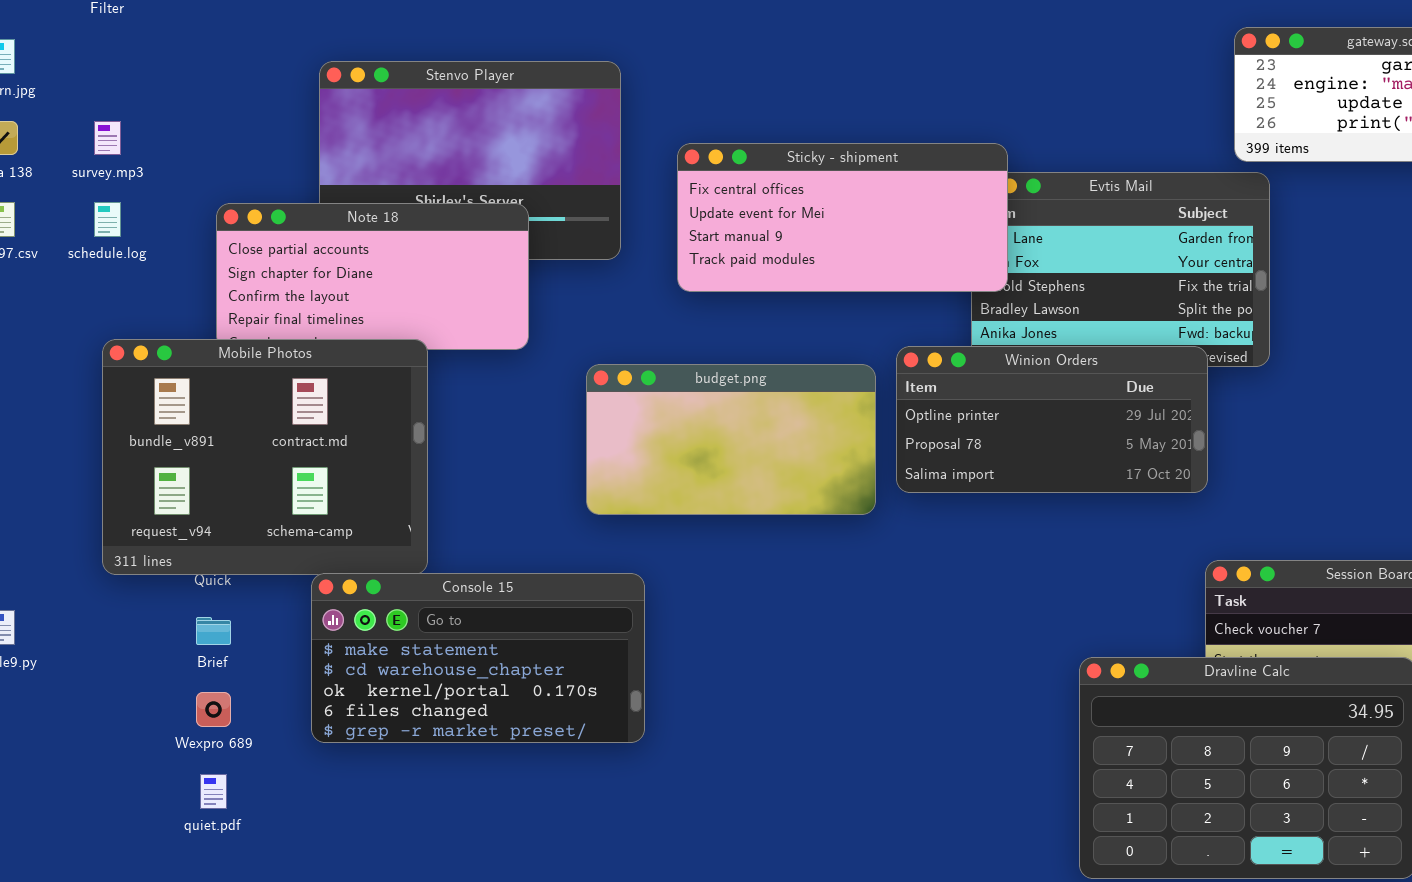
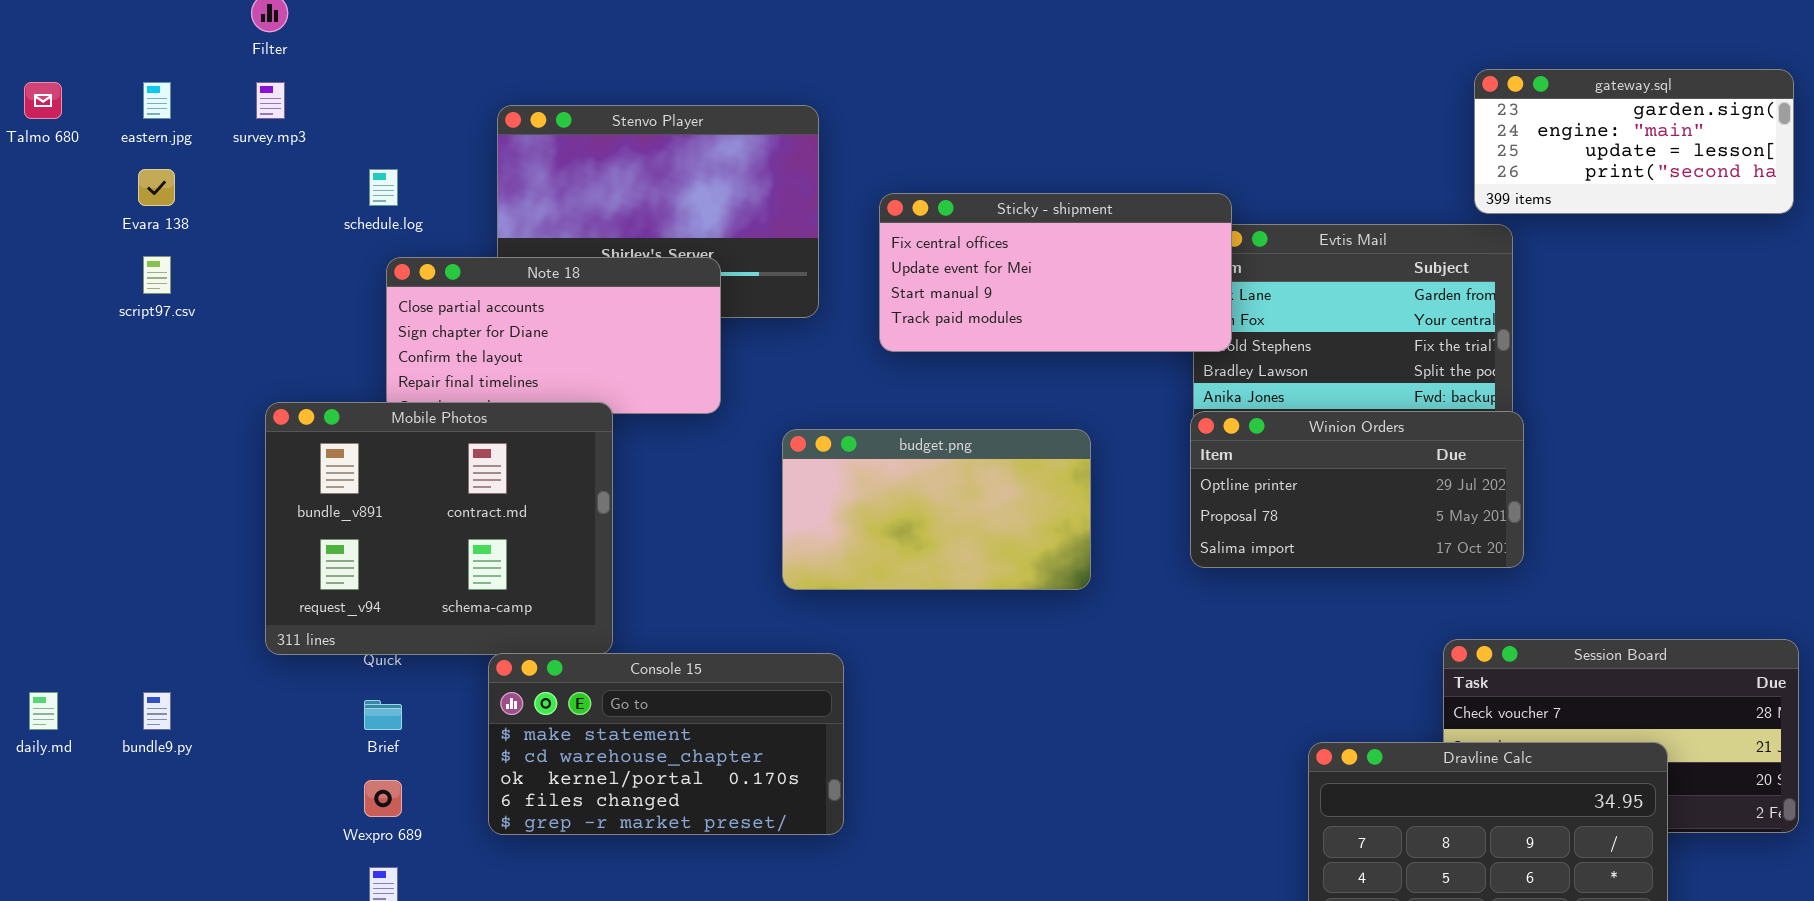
survey.mp3: [94,121,121,155] -> [256,82,285,119], moved
schedule.log: [94,202,121,237] -> [369,169,398,206], moved
Winion Orders: [896,346,1208,493] -> [1190,411,1524,568], moved

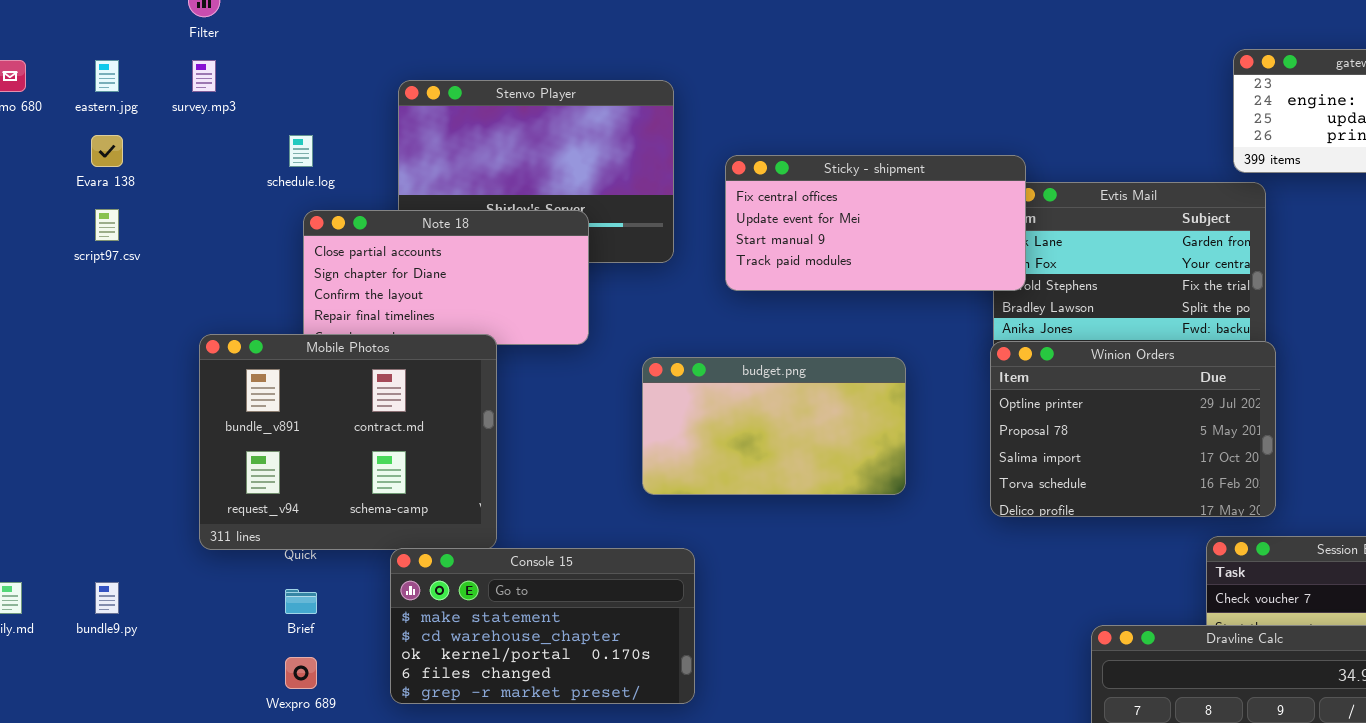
Winion Orders: [1190,411,1524,568] -> [990,341,1276,517], resized

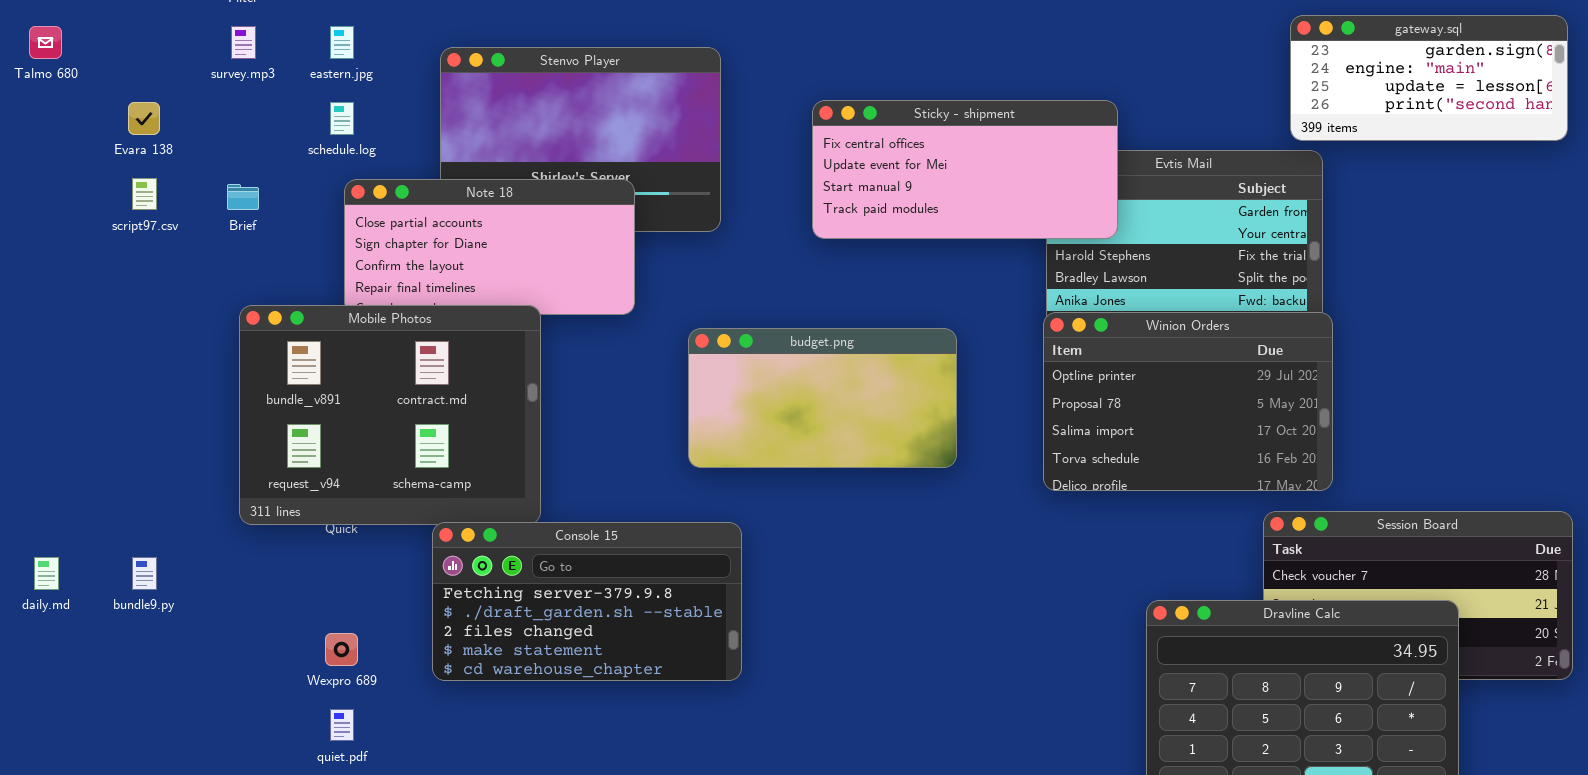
eastern.jpg: [95,60,119,92] -> [330,26,354,59], moved
Sticky - shipment: [725,155,1026,291] -> [812,100,1118,239], moved
Console 15: [390,548,695,704] -> [432,522,742,681], scrolled up 3 rows
Brief: [285,589,317,614] -> [227,184,259,210], moved

